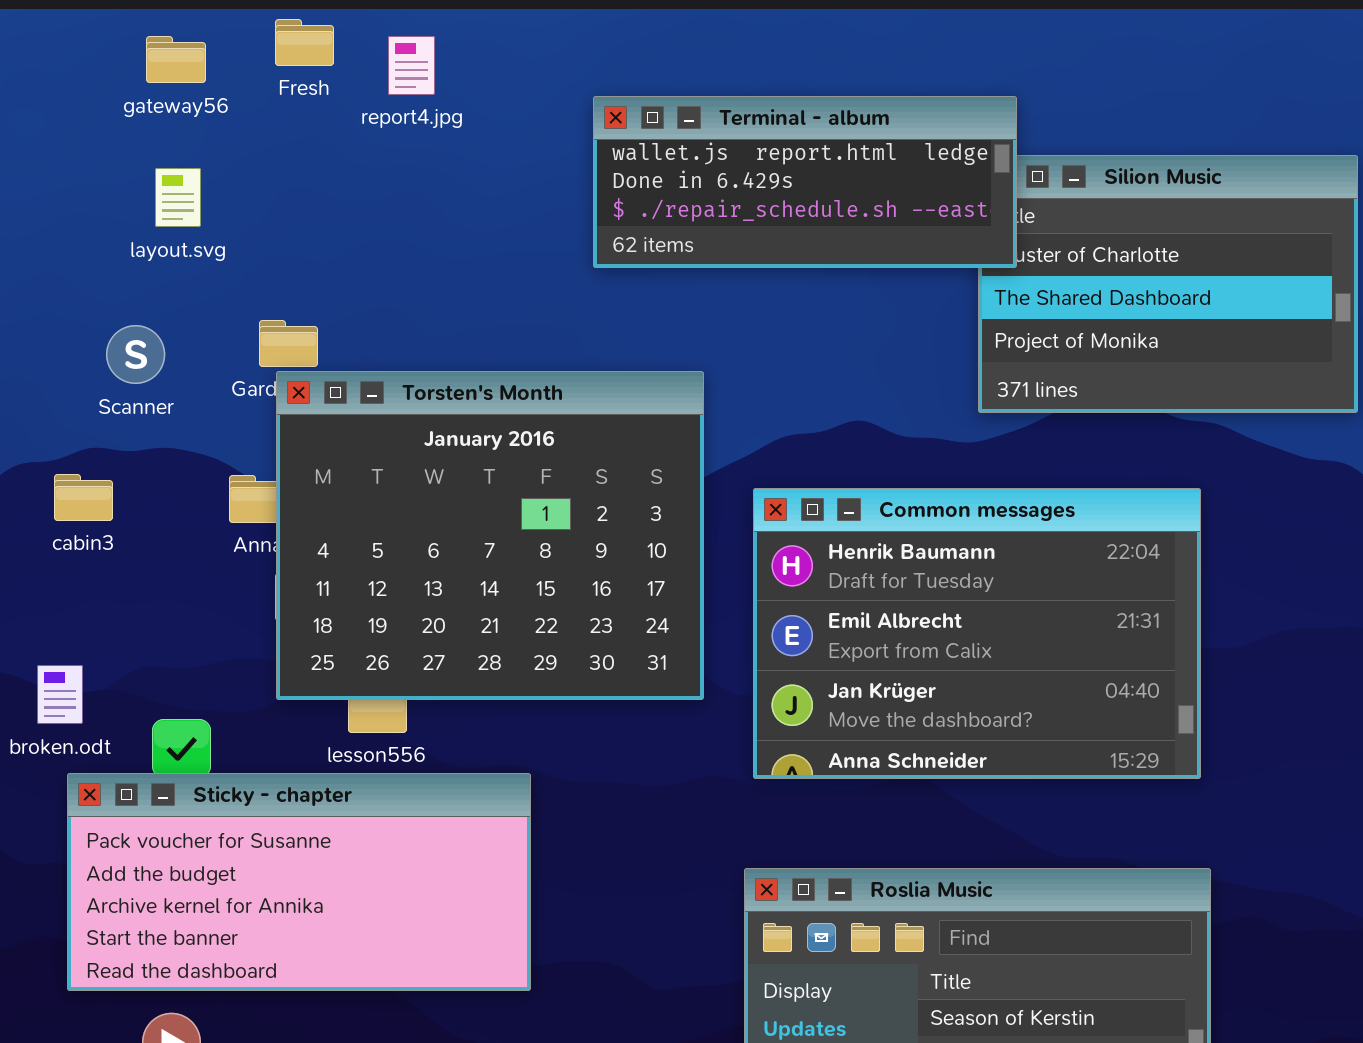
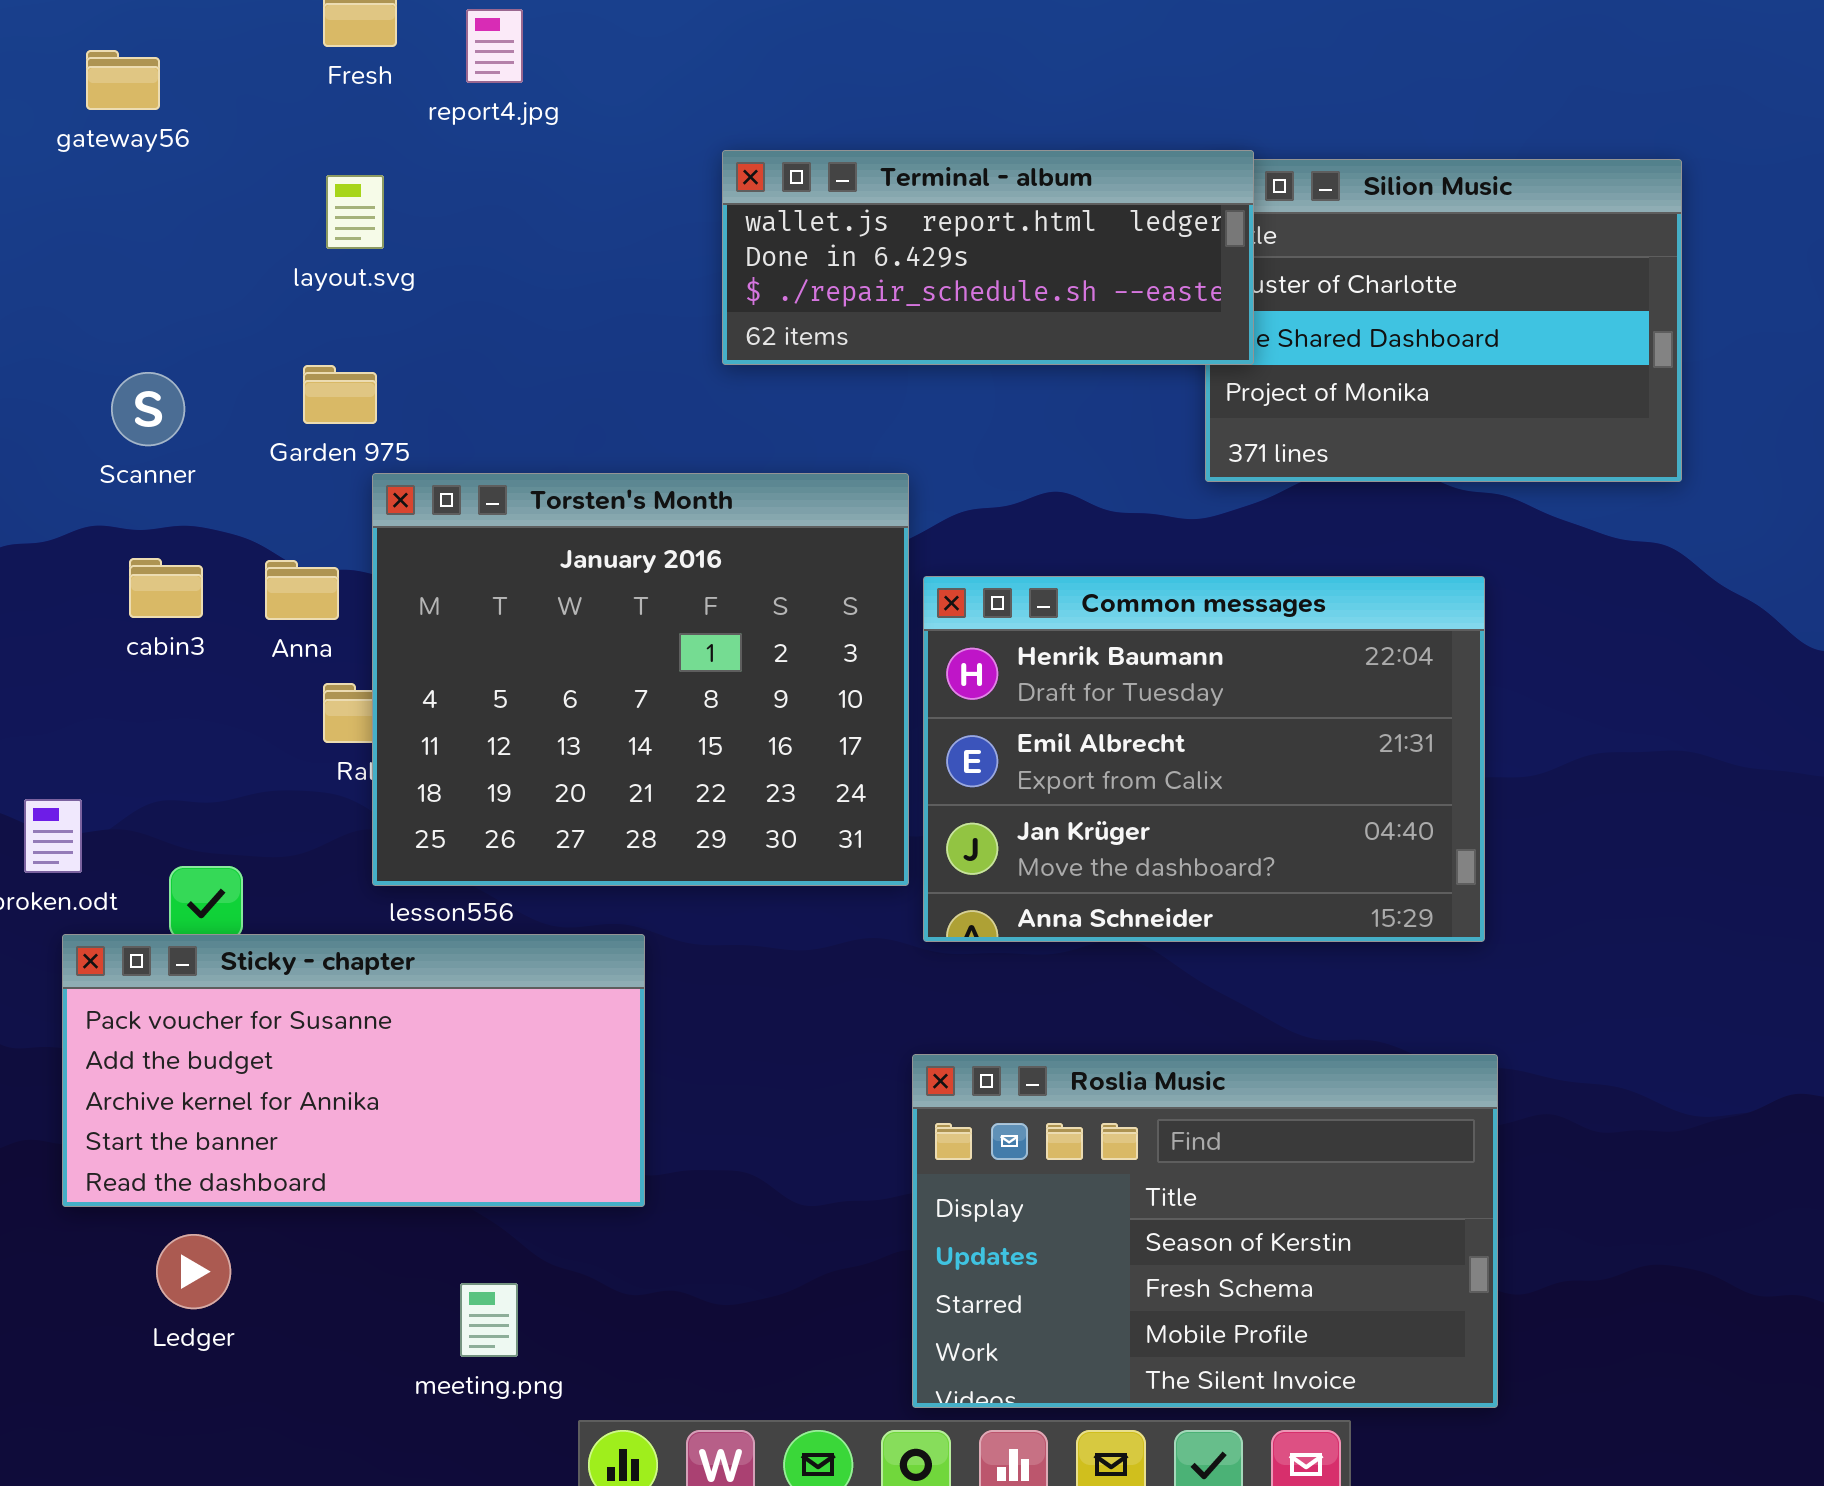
gateway56: [146,36,206,83] -> [86,50,160,110], moved
Terminal - album: [593,96,1017,268] -> [722,150,1254,365], moved
layout.svg: [155,168,201,227] -> [326,175,384,249], moved
Torsten's Month: [276,371,704,700] -> [372,473,909,886], moved
cabin3: [54,474,113,521] -> [129,558,203,618], moved

